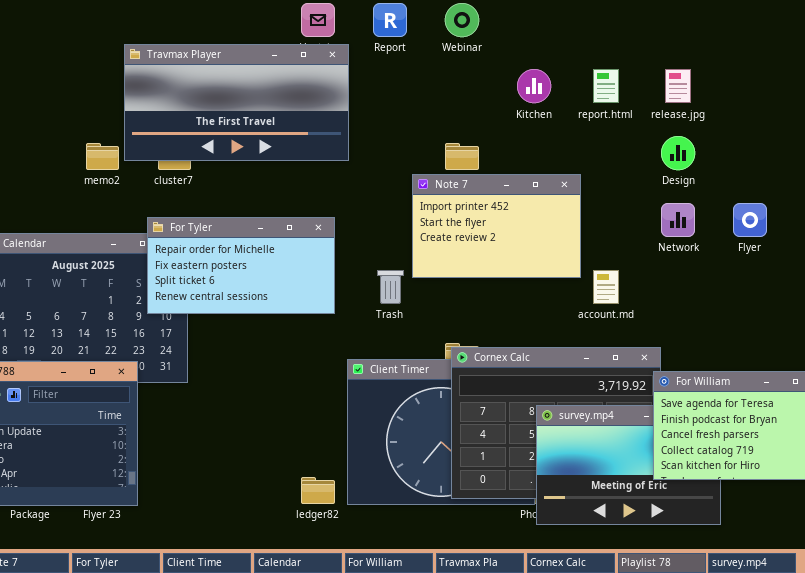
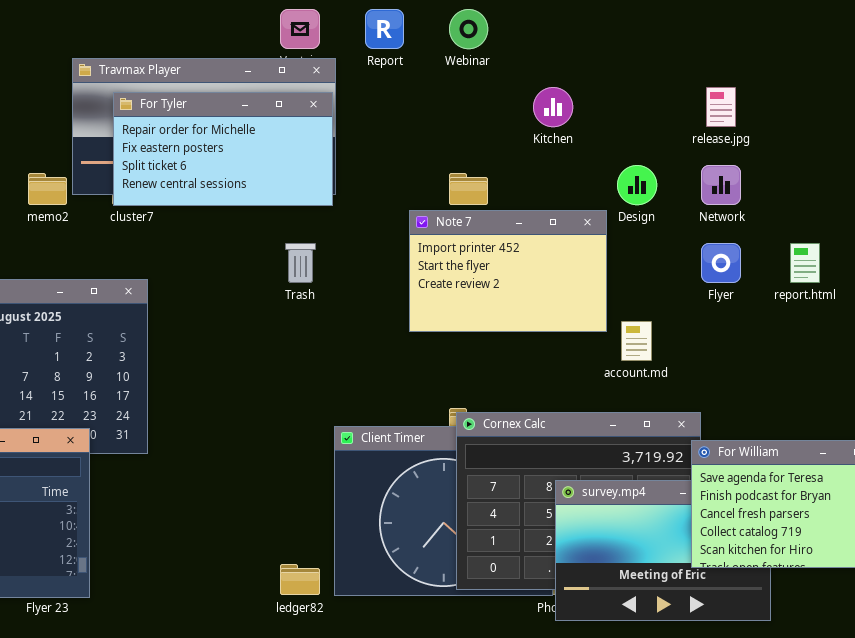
report.html: [593,69,619,103] -> [790,243,820,283], moved
Design: [661,136,695,170] -> [617,165,657,205], moved
Network: [661,203,695,237] -> [701,165,741,205], moved
Flyer: [733,203,767,237] -> [701,243,741,283], moved
For Tyler: [147,217,335,314] -> [113,92,333,206], moved
Trash: [377,270,404,304] -> [285,243,316,283], moved

